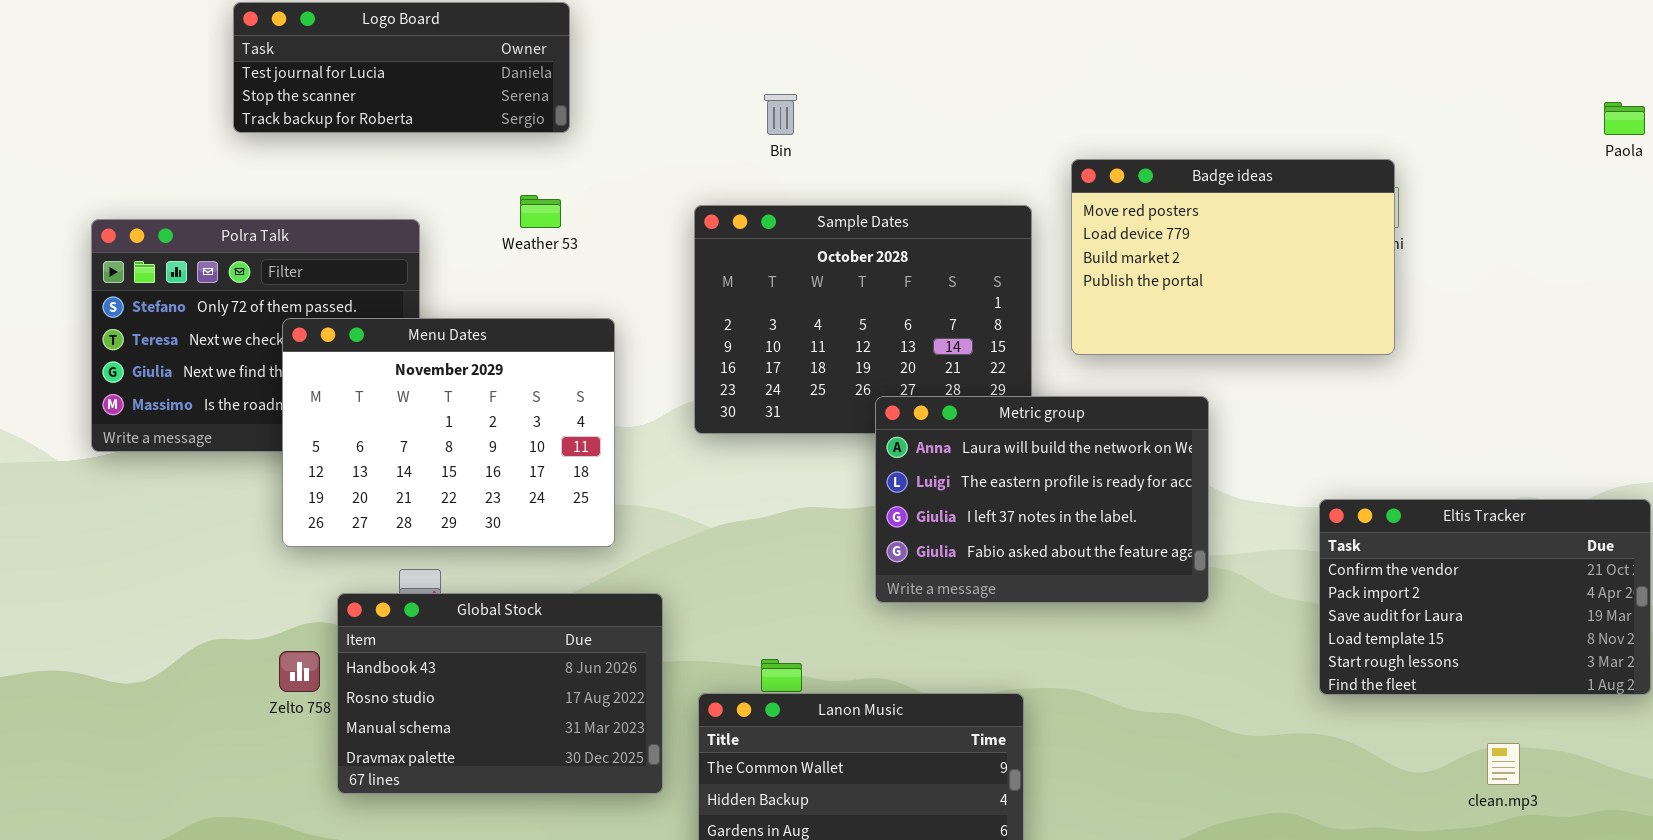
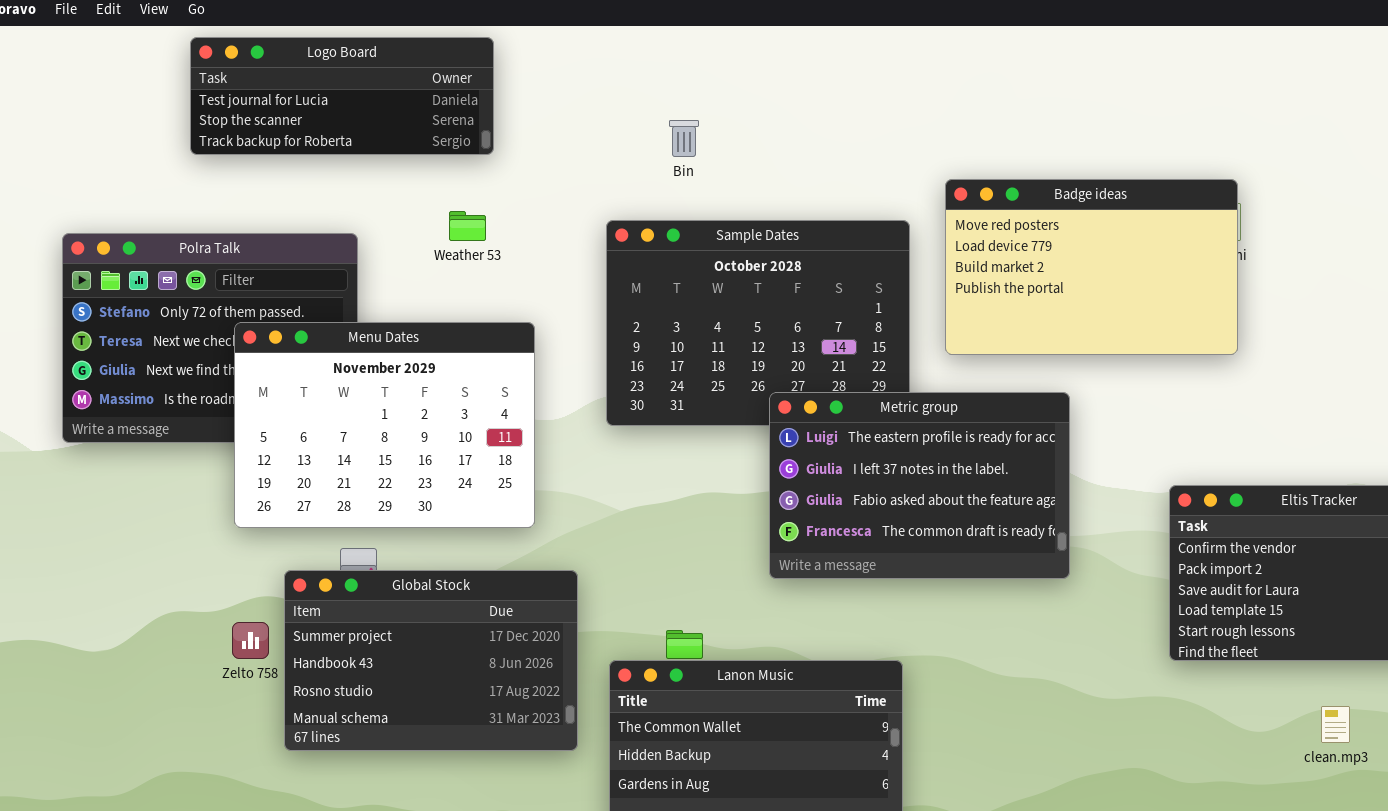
Metric group: [875,396,1209,603] -> [769,392,1070,579], scrolled down 1 row
Global Stock: [337,593,663,794] -> [284,570,578,751], scrolled up 1 row

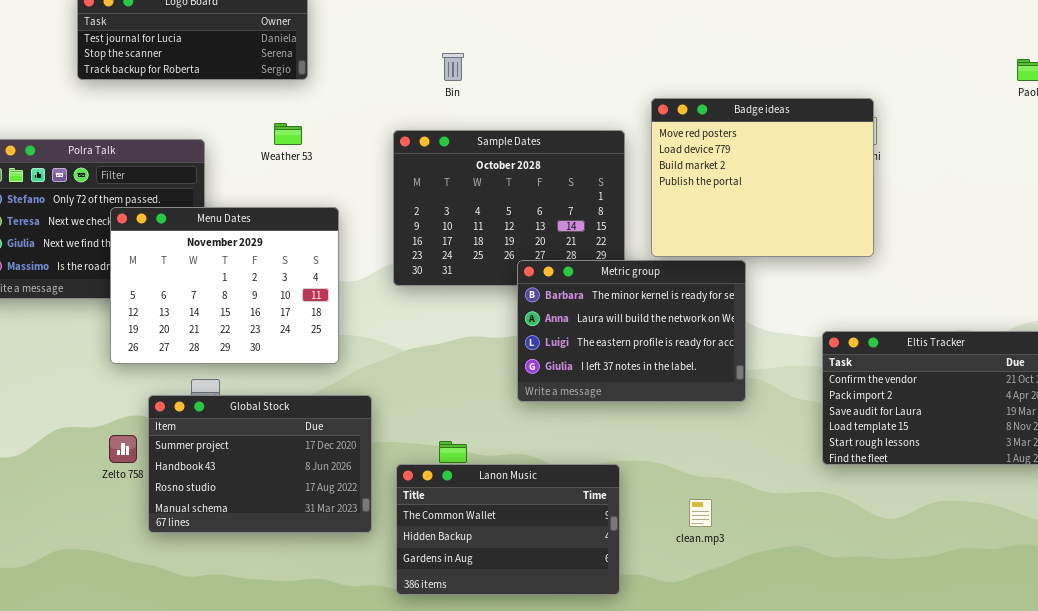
Badge ideas: [945,179,1238,355] -> [651,98,874,257], resized
Metric group: [769,392,1070,579] -> [517,260,746,402], scrolled up 2 rows
clean.mp3: [1321,706,1350,743] -> [689,499,712,527], moved

